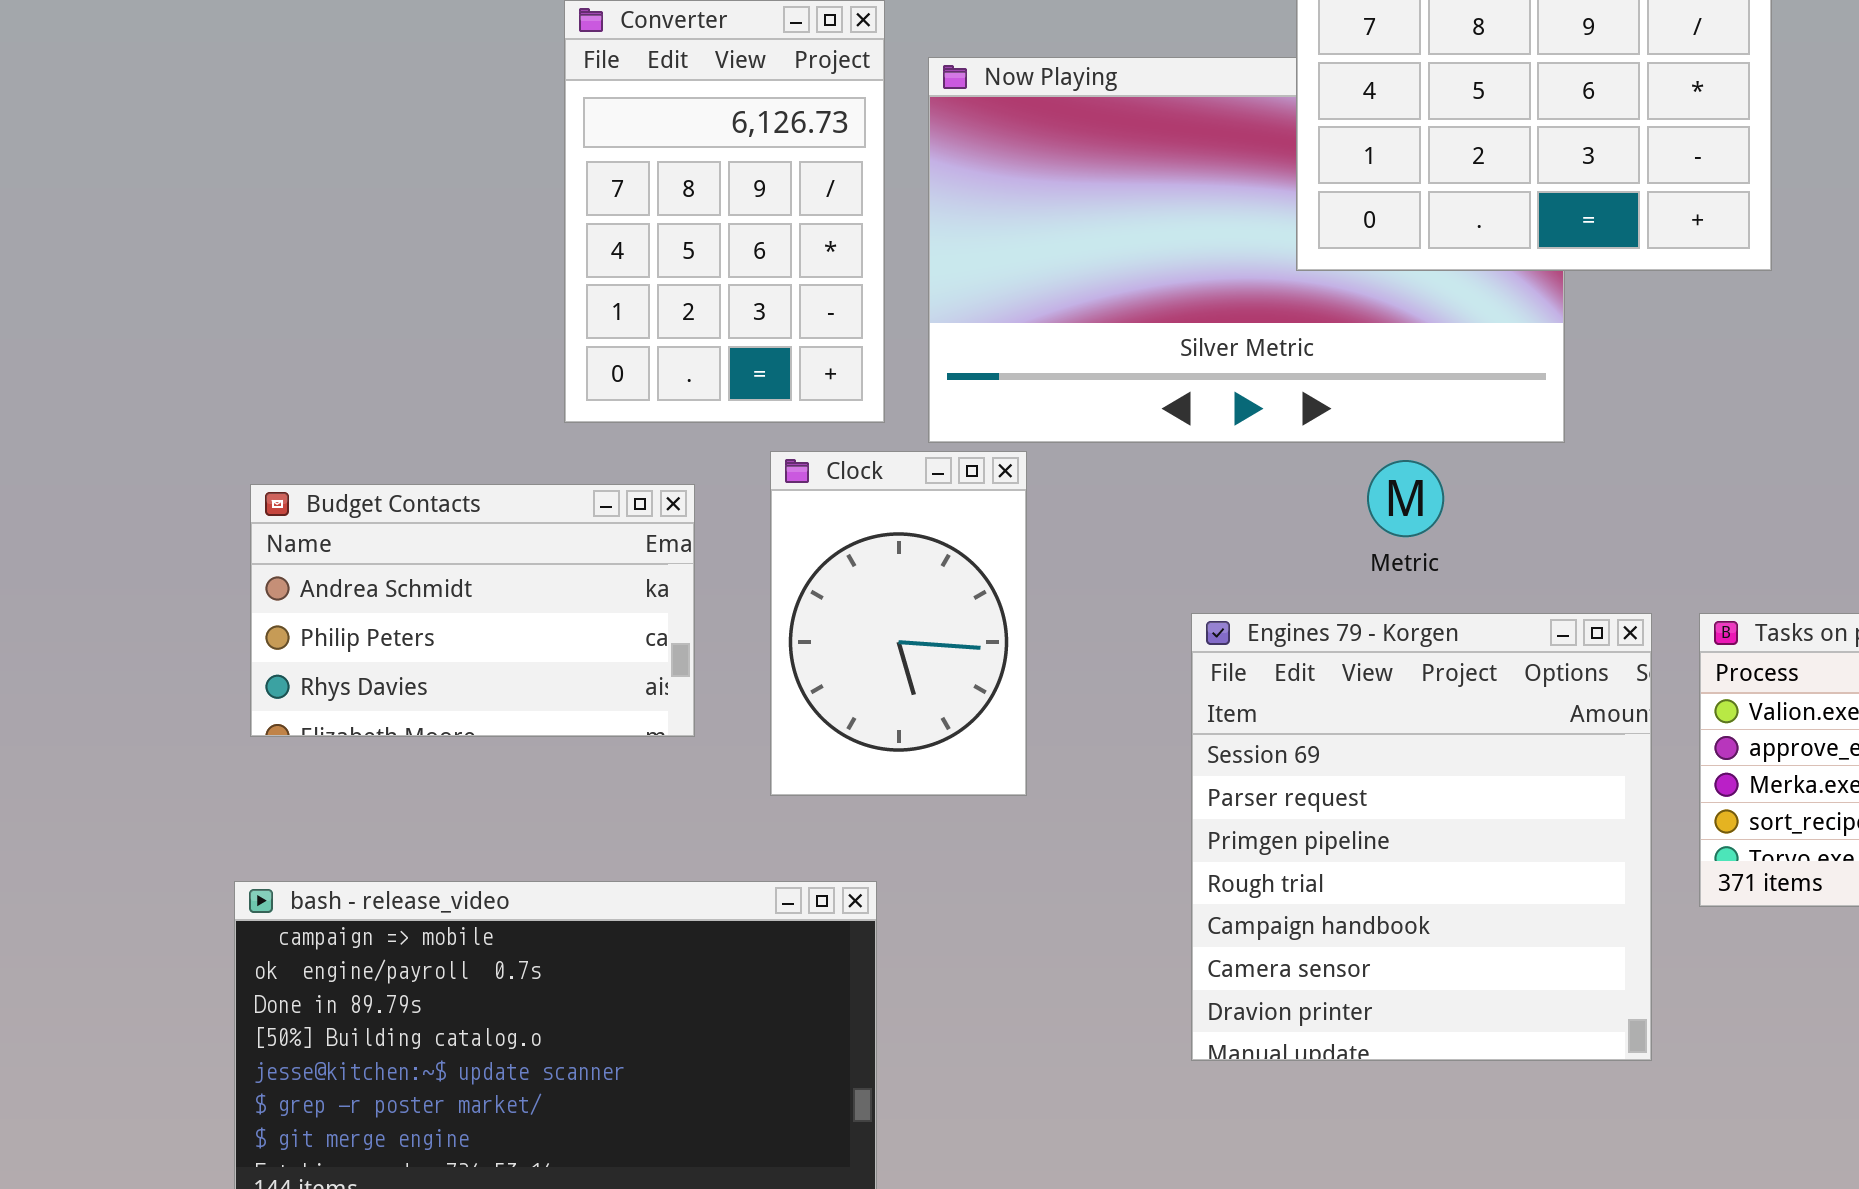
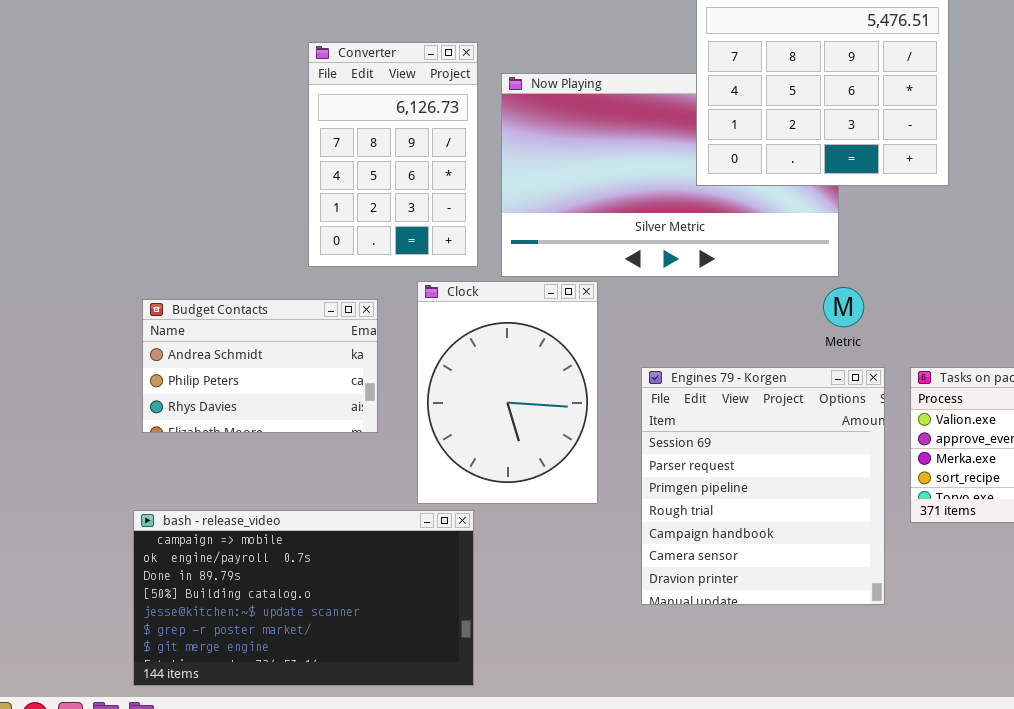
Clock: [770,451,1027,796] -> [417,281,598,504], resized
Metric: [1367,460,1444,537] -> [823,287,864,327], moved

